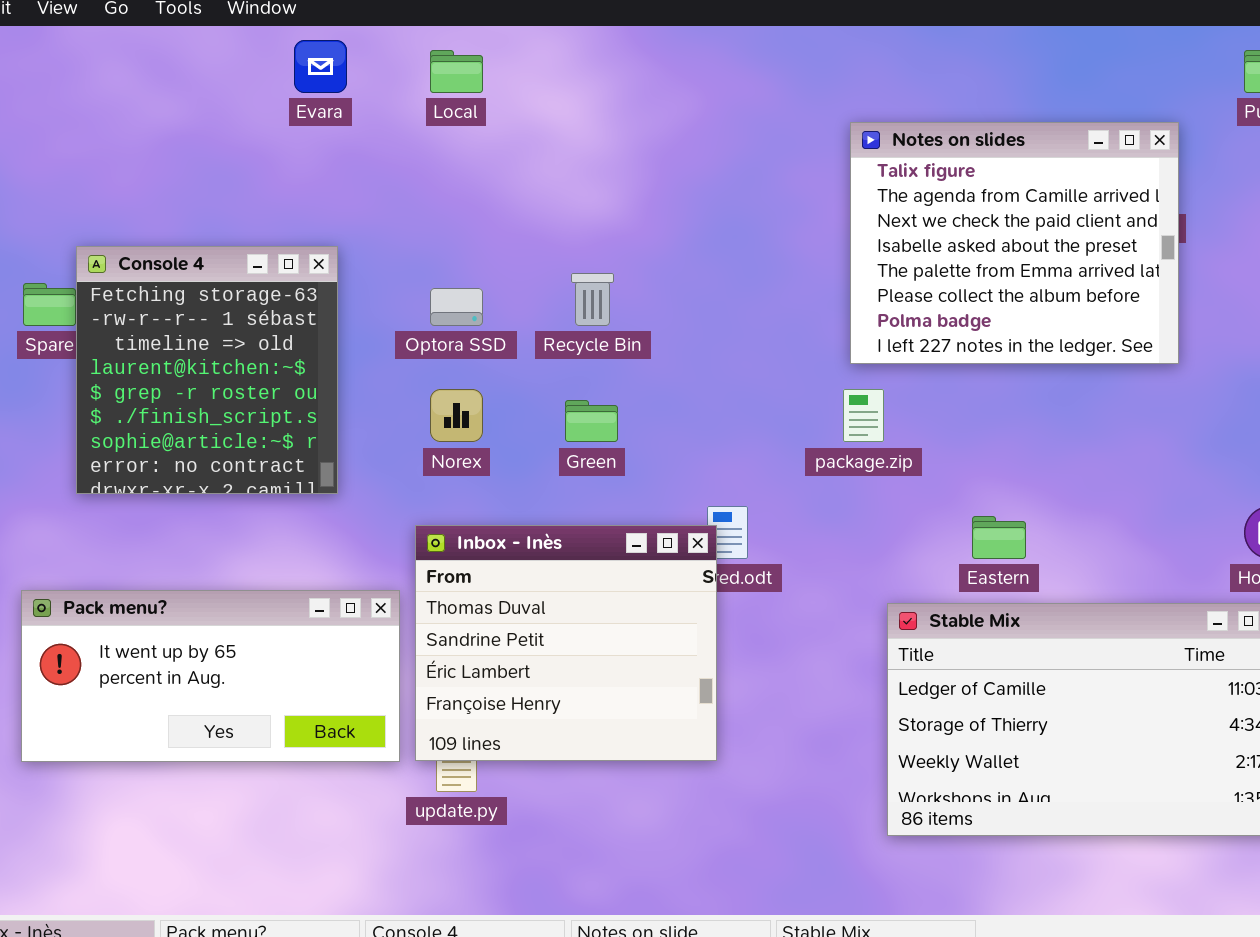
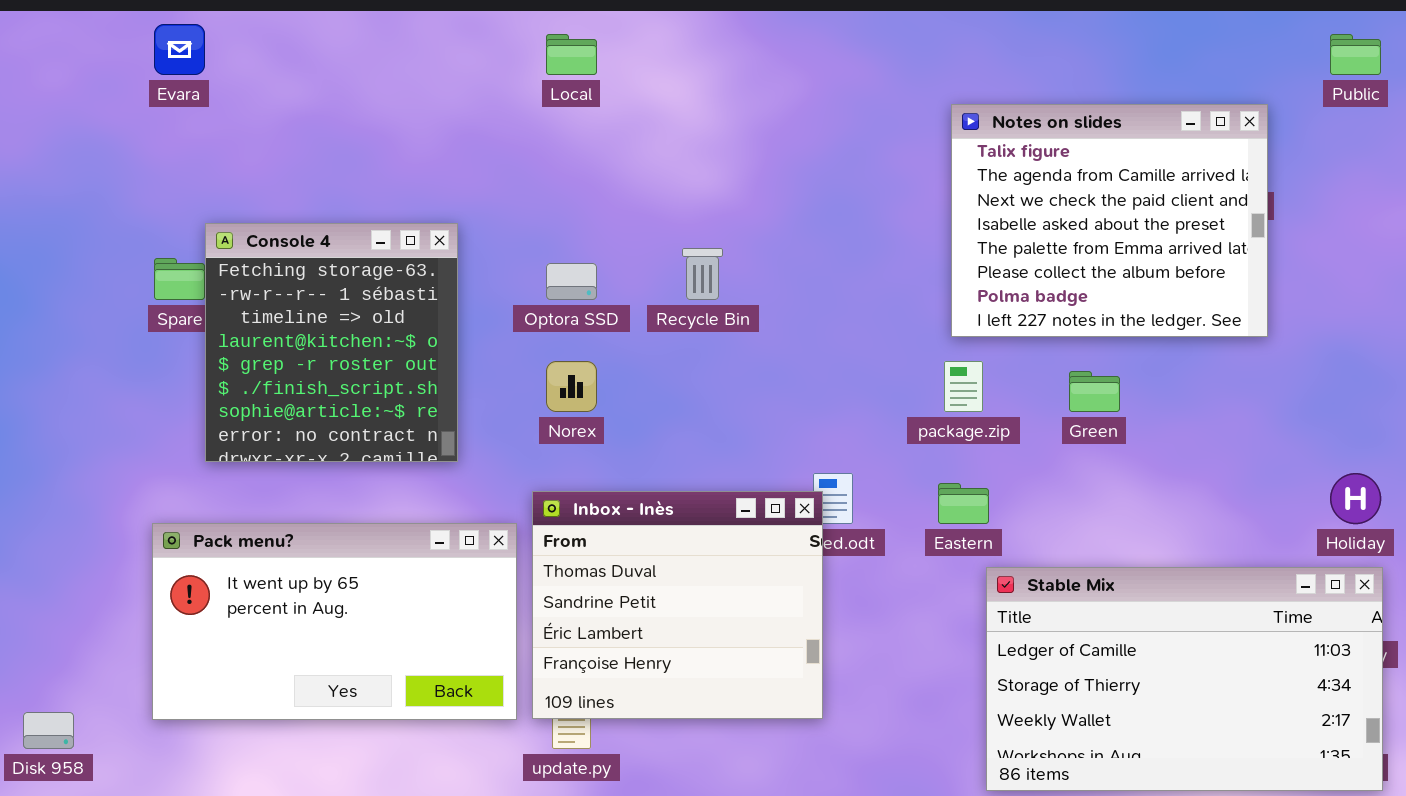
Evara: [294,40,347,93] -> [154,24,205,75], moved
Green: [565,400,618,442] -> [1069,371,1120,412], moved
Eastern: [972,516,1026,559] -> [938,483,989,524], moved
Pack menu?: [21,590,400,762] -> [152,523,517,720], resized

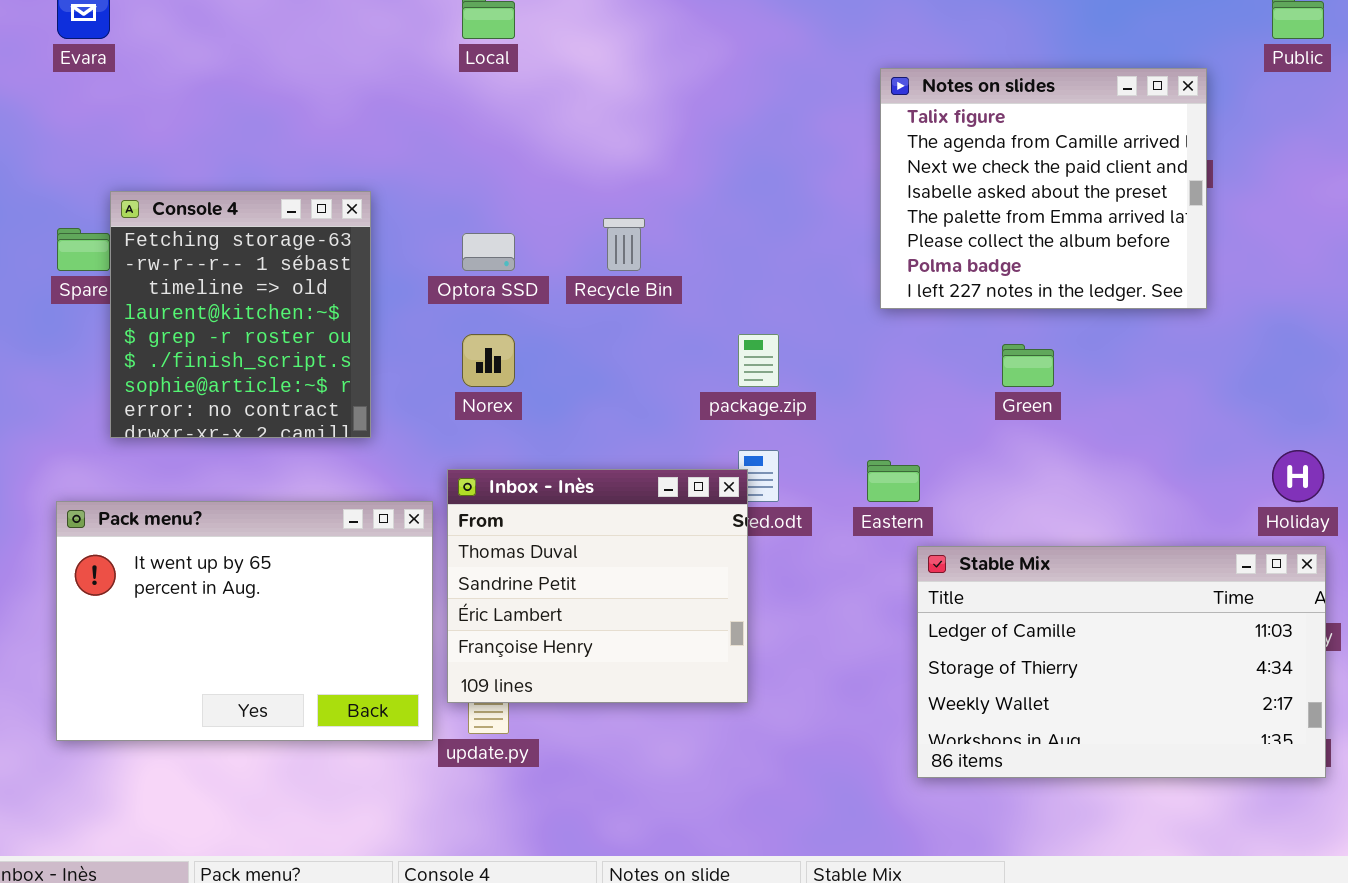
package.zip: [944,361,983,412] -> [738,334,779,387], moved
Pack menu?: [152,523,517,720] -> [56,501,433,741], resized

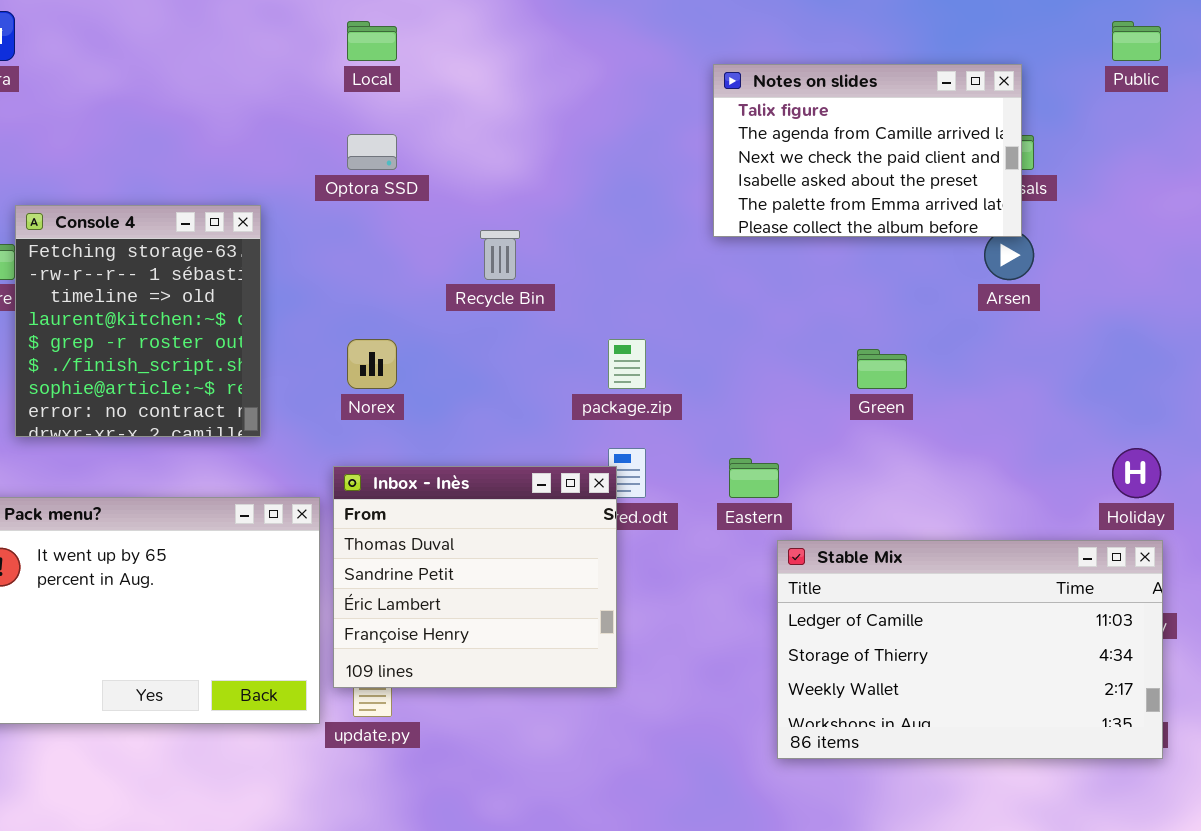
Notes on slides: [880,68,1207,309] -> [713,64,1022,237], moved, resized
Optora SSD: [462,233,515,271] -> [347,134,397,170], moved

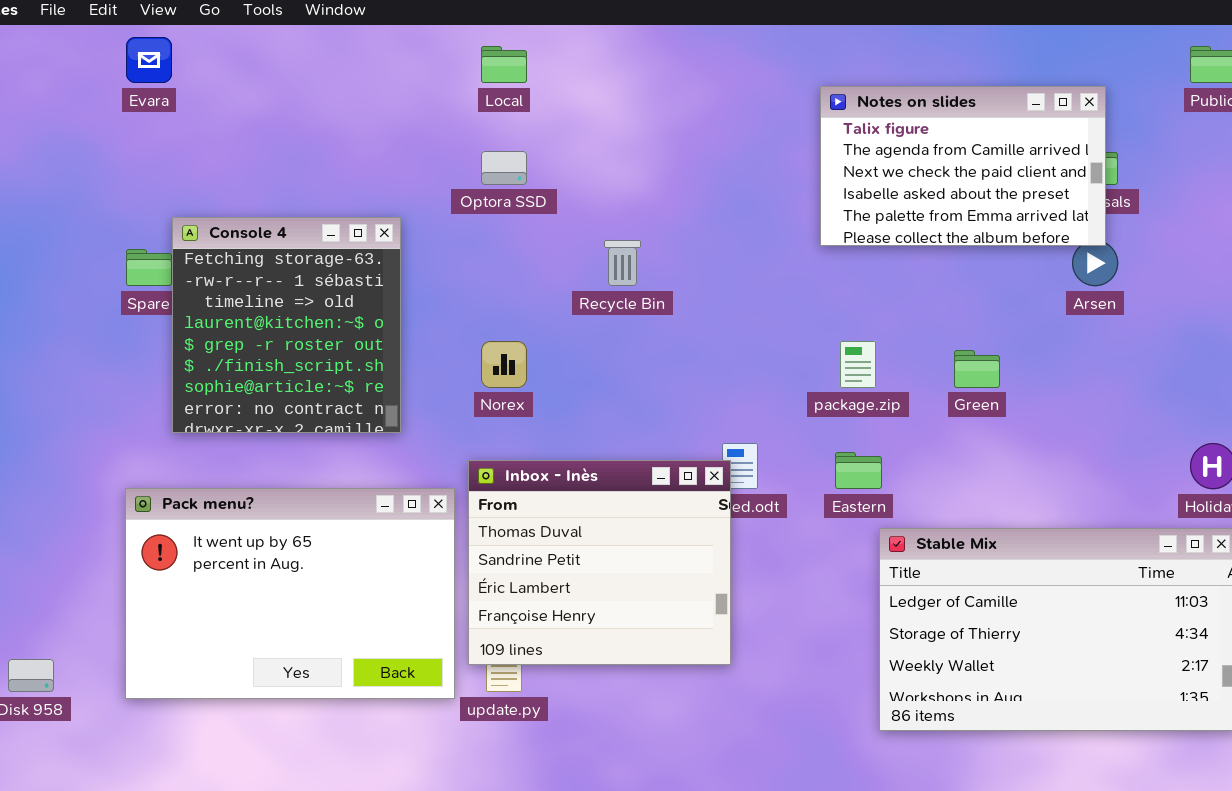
package.zip: [608,339,646,389] -> [840,341,876,388], moved

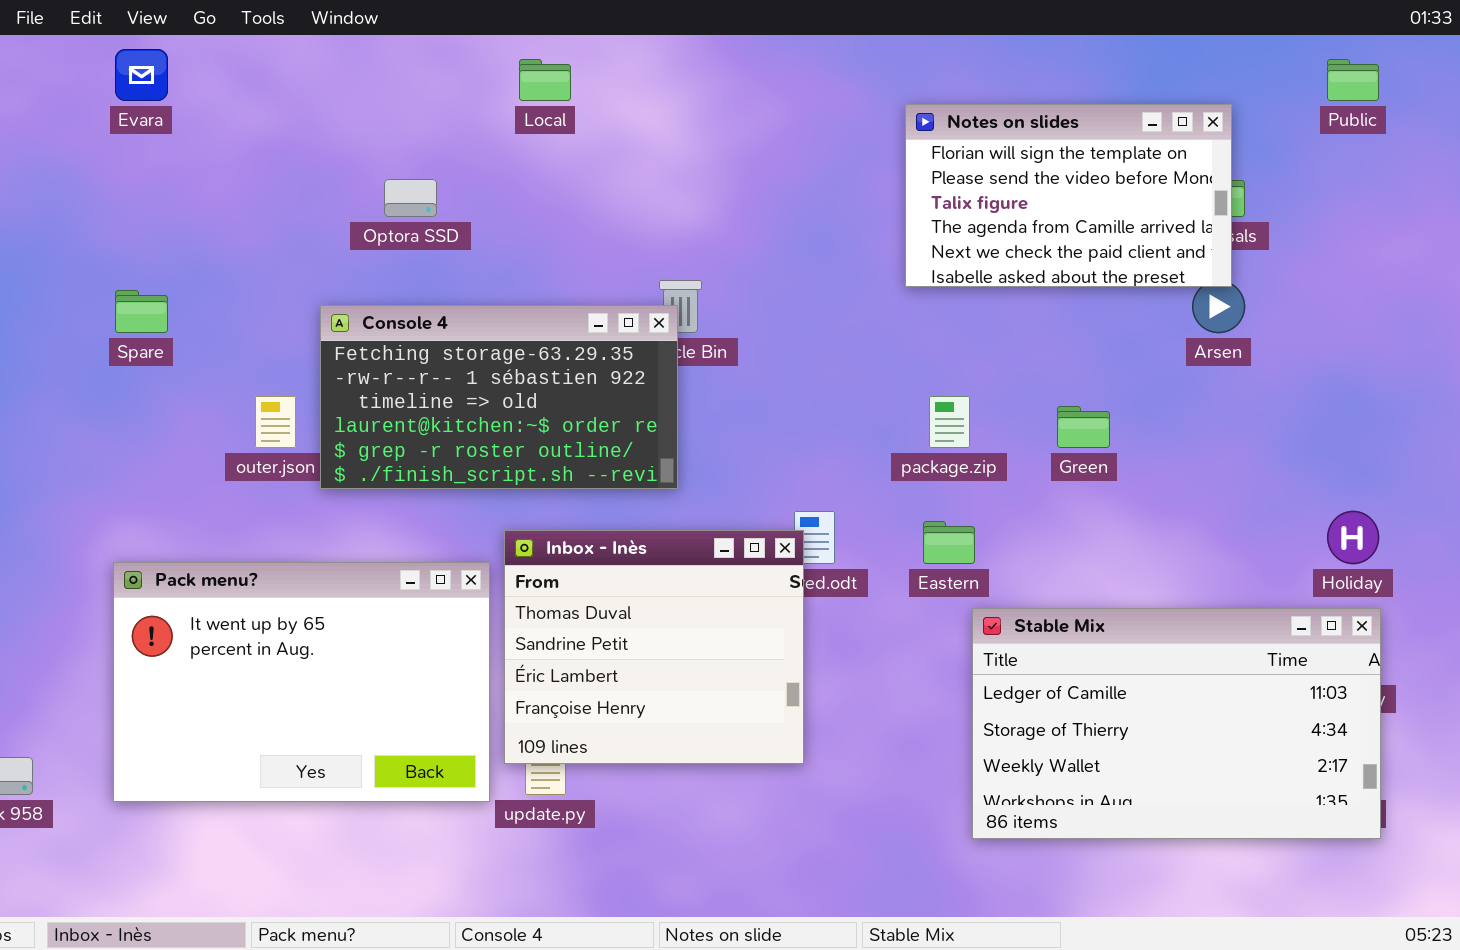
Notes on slides: [820,86,1106,246] -> [905,104,1232,287], scrolled up 2 rows
Optora SSD: [481,151,527,185] -> [384,179,437,217], moved
Console 4: [172,217,401,433] -> [320,305,678,489], moved, resized

